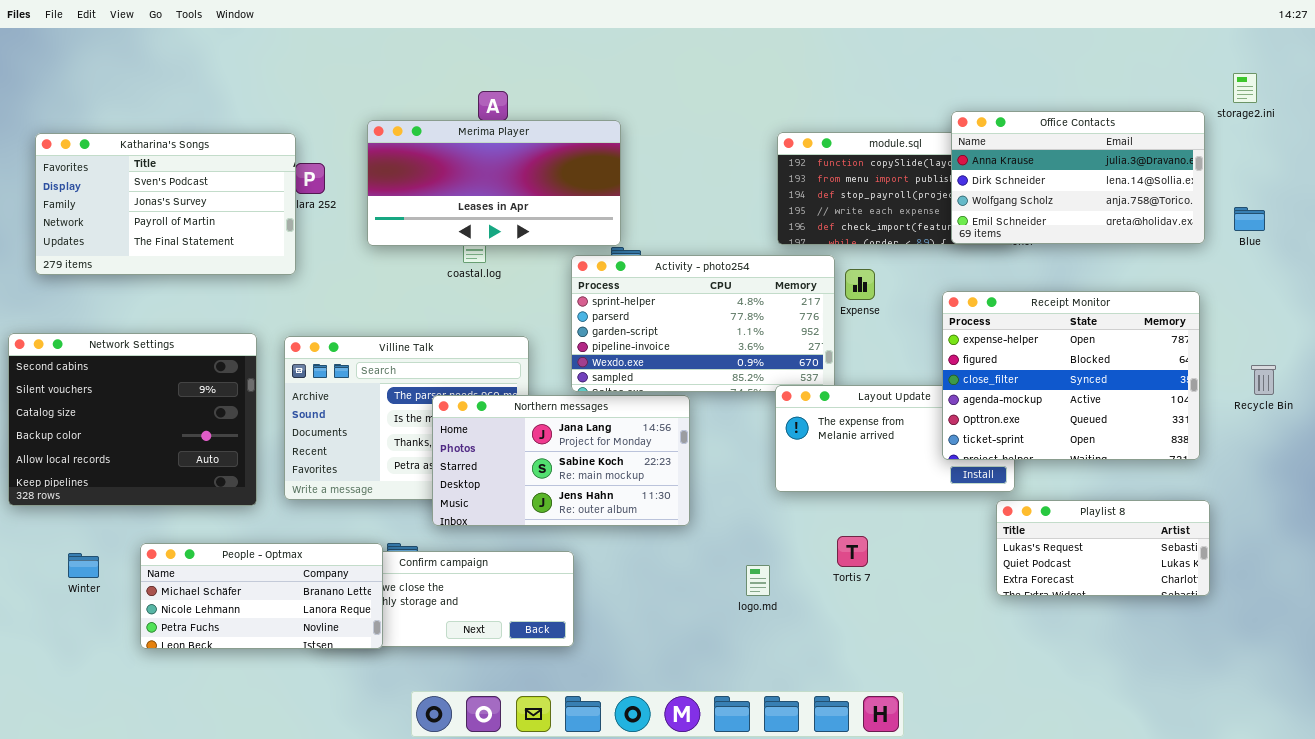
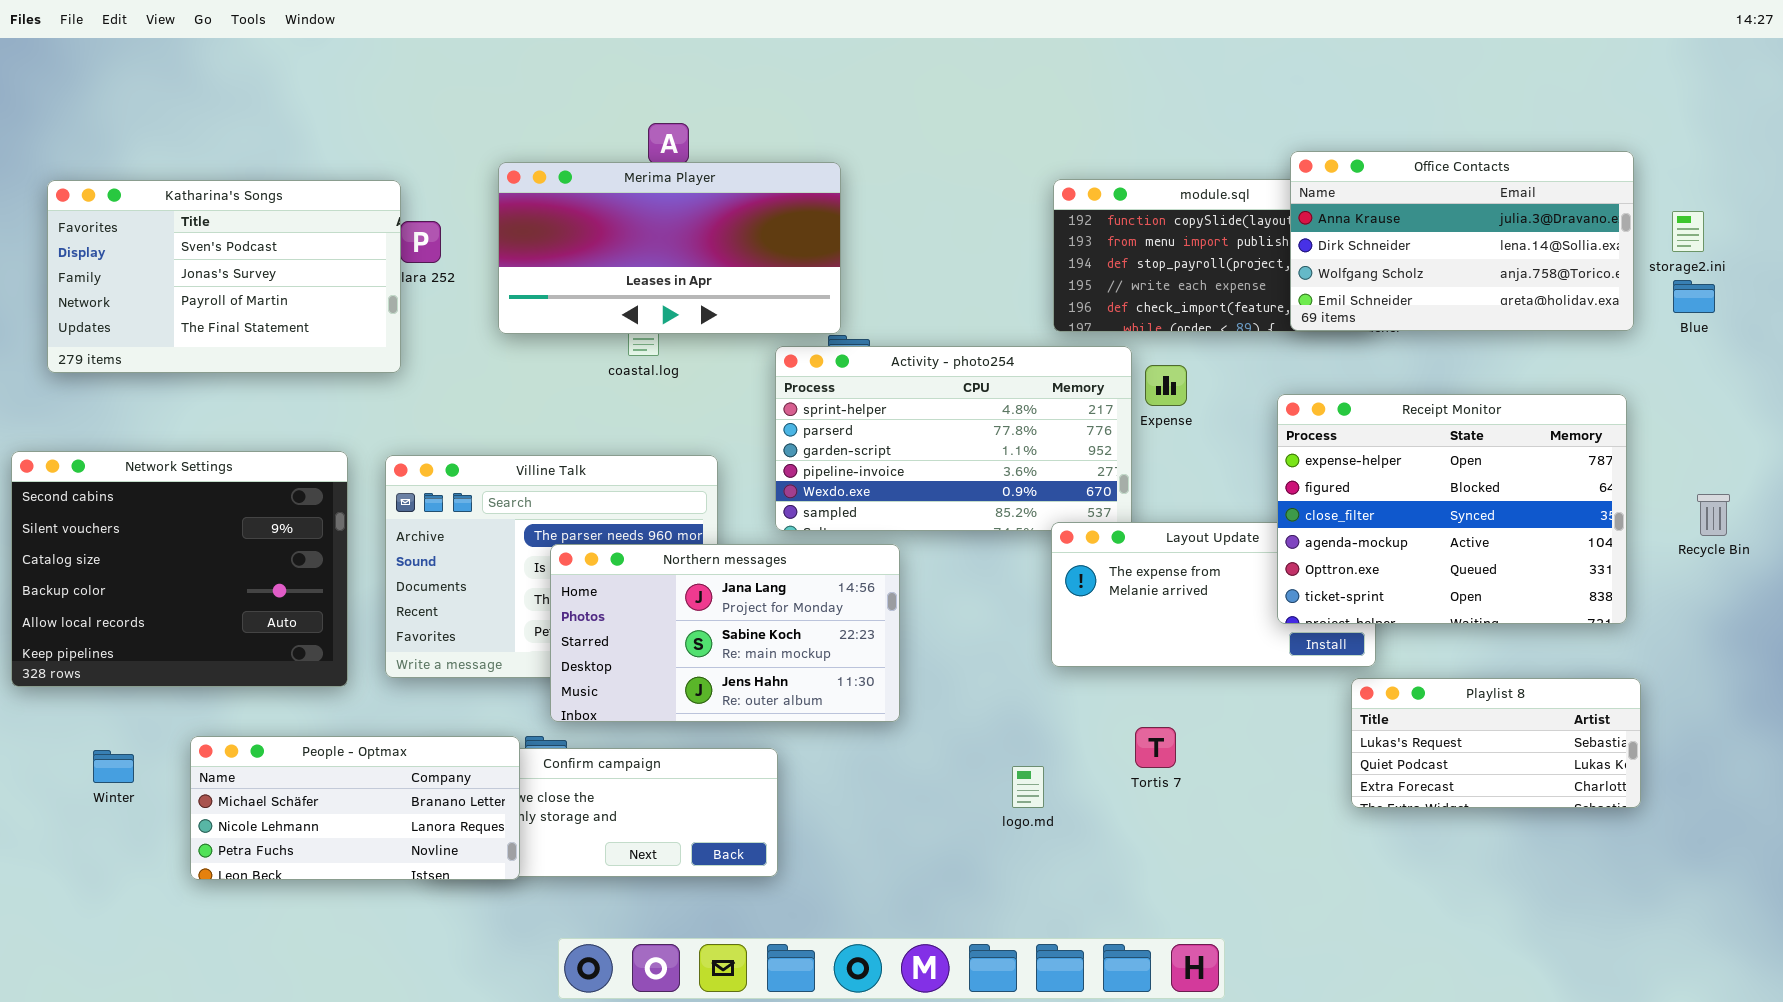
storage2.ini: [1233,73,1257,103] -> [1672,211,1704,252], moved
Northern messages: [432,395,690,526] -> [550,544,900,722], moved

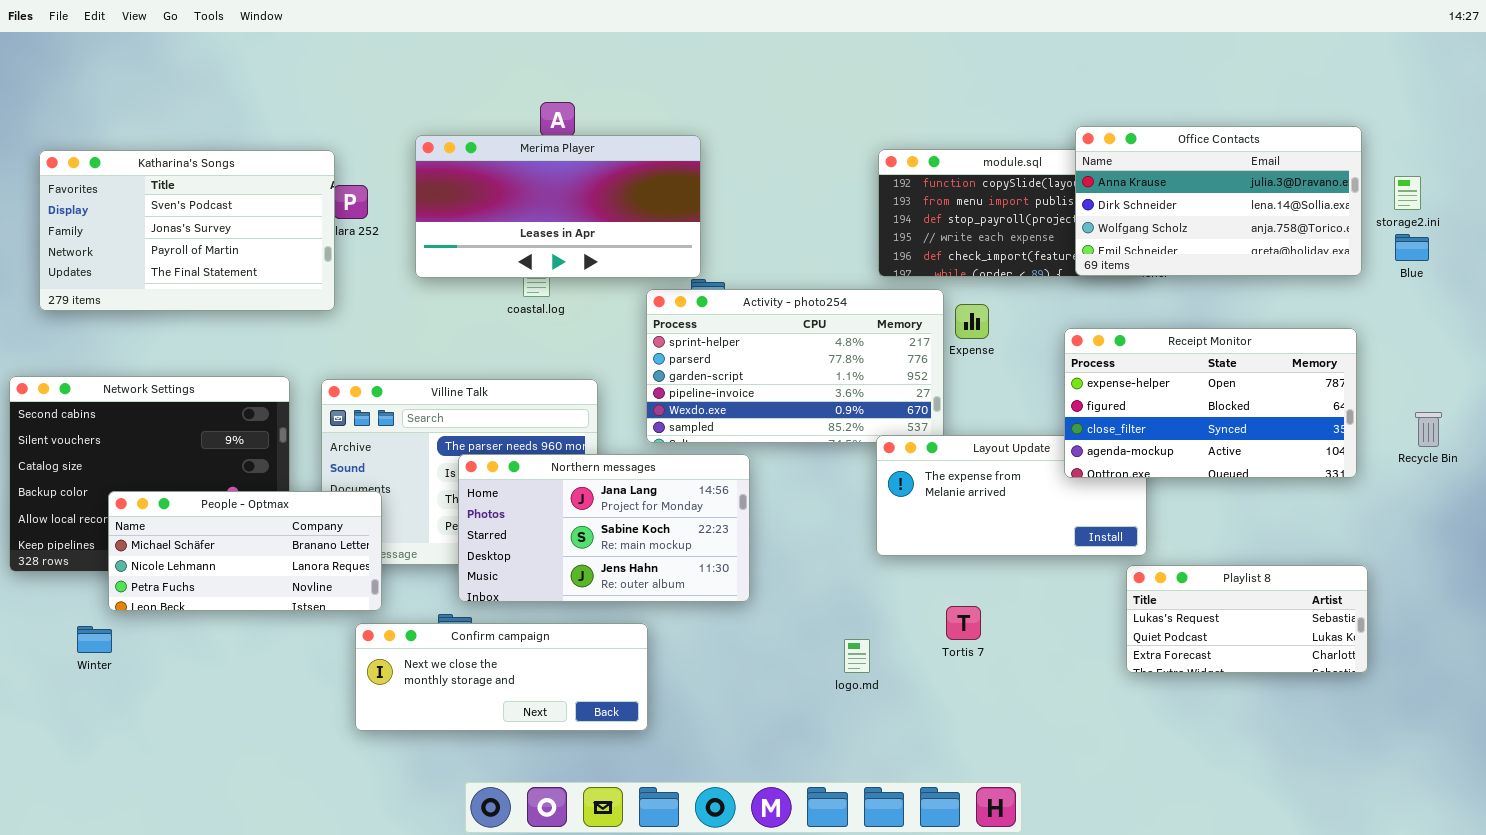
Receipt Monitor: [1277,394,1627,624] -> [1064,328,1357,478], resized
People - Optmax: [190,736,520,880] -> [108,491,382,611], moved

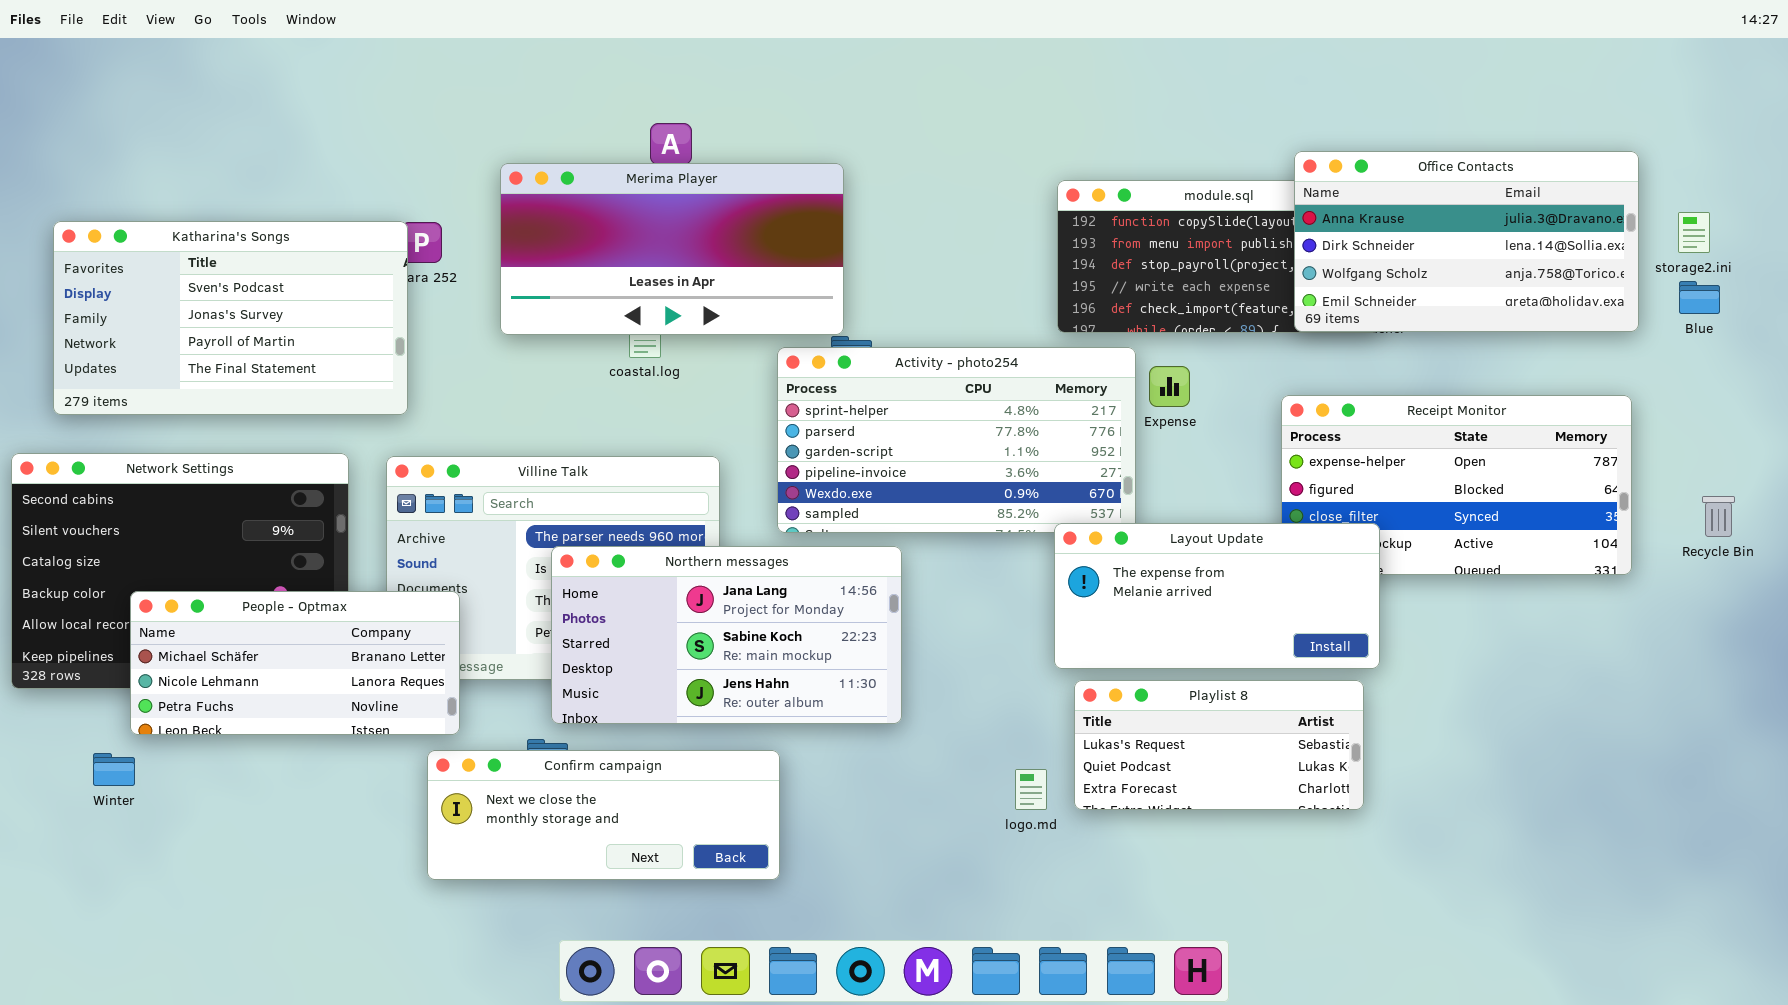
Katharina's Songs: [39,150,335,311] -> [53,221,408,415], moved
Layout Update: [876,435,1147,556] -> [1054,523,1380,669], raised
Playlist 8: [1126,565,1368,673] -> [1074,680,1364,810], moved

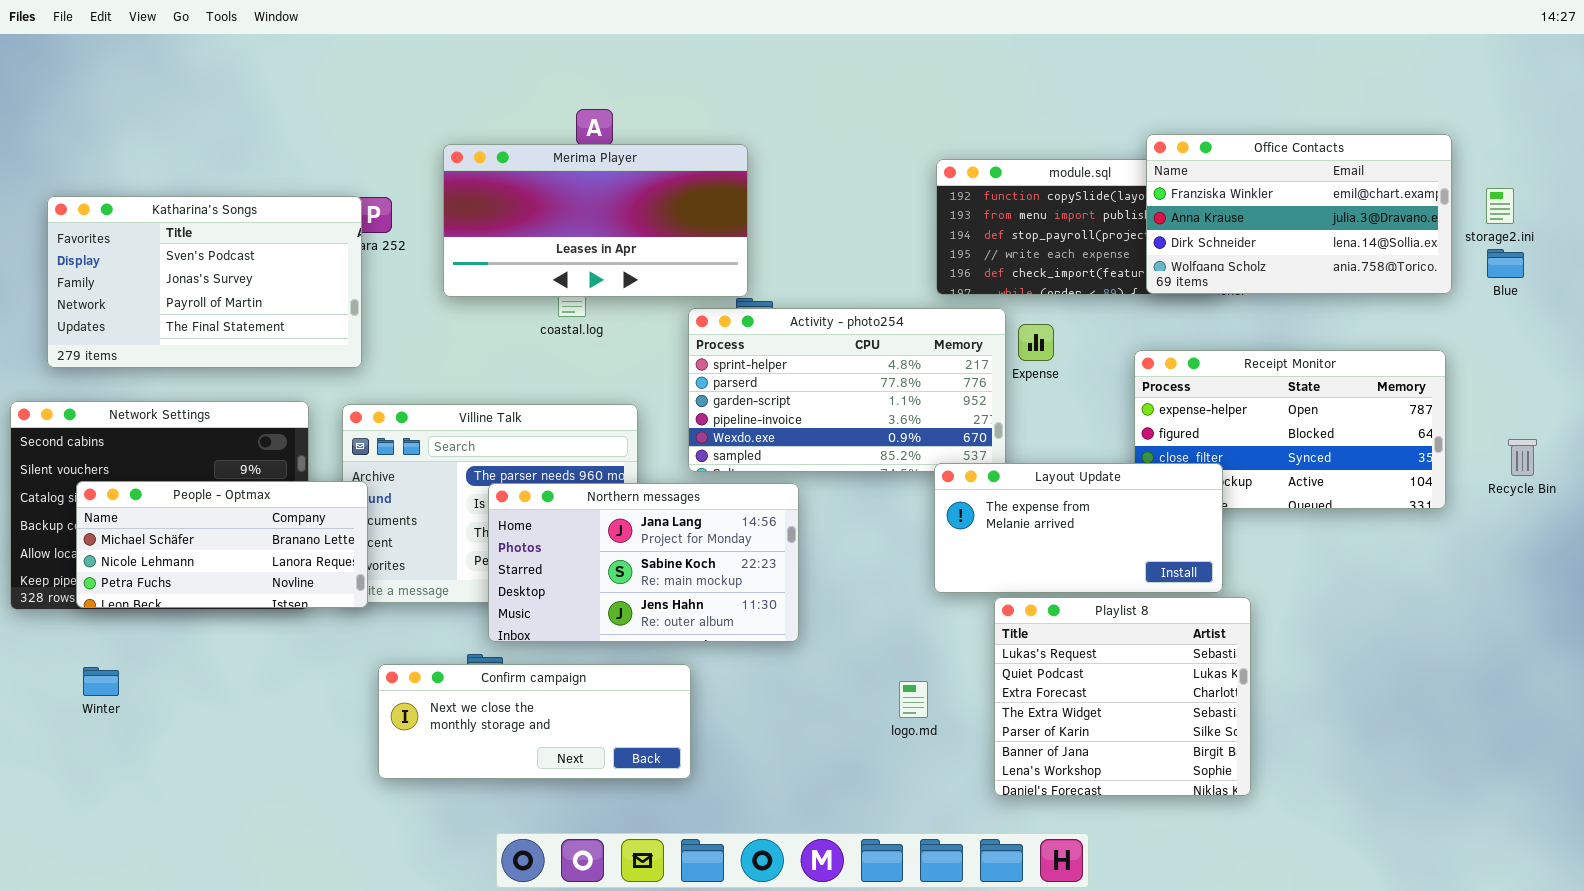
Office Contacts: [1294,151,1639,332] -> [1146,134,1452,294], scrolled up 1 row
People - Optmax: [130,591,460,735] -> [76,481,368,608], moved
Playlist 8: [1074,680,1364,810] -> [994,597,1251,796], moved, resized

